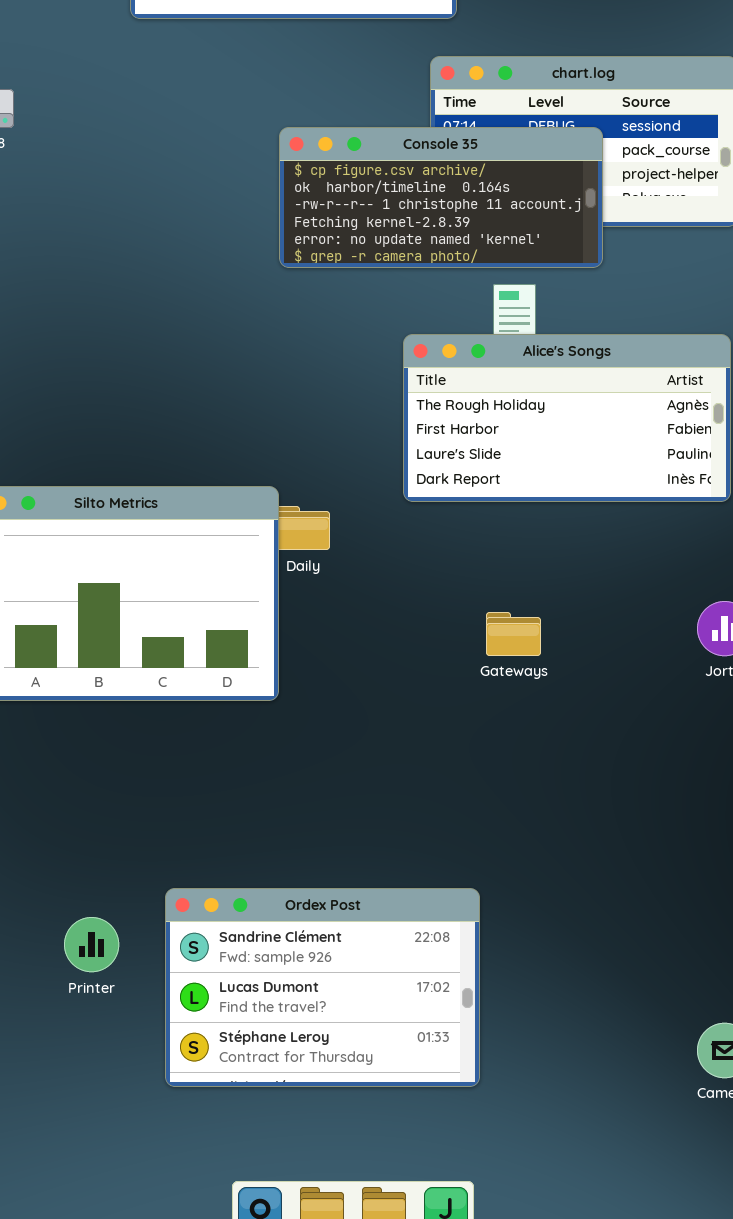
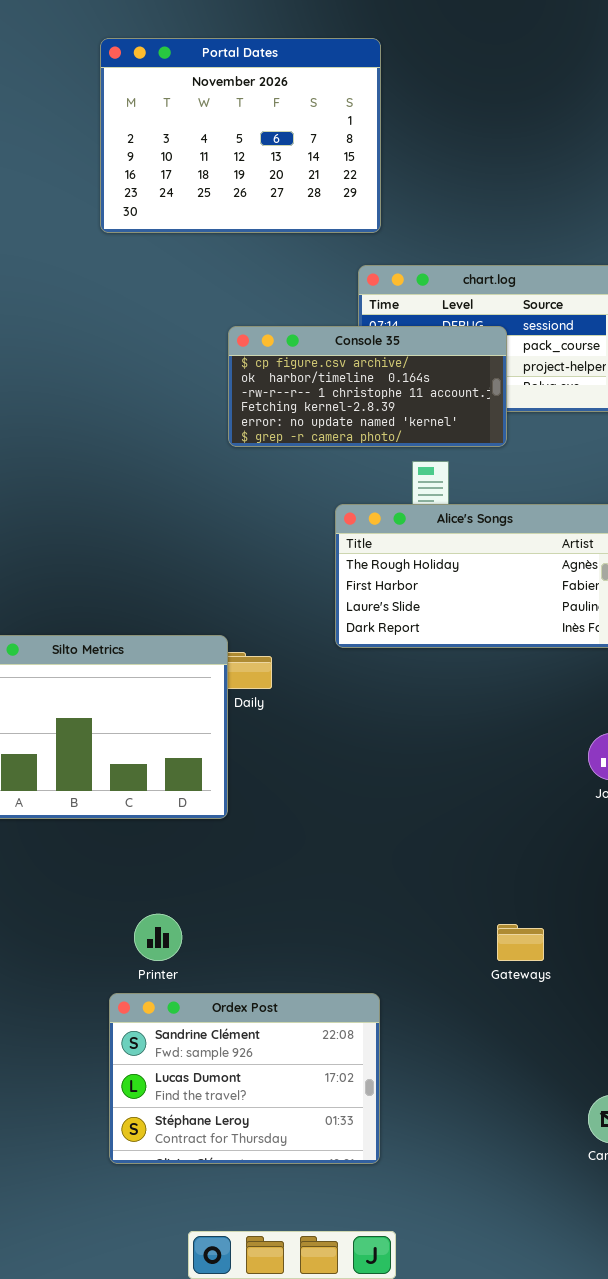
Gateways: [486,612,541,656] -> [497,924,544,961], moved
Ordex Post: [165,888,480,1087] -> [109,993,380,1164], moved
Printer: [64,917,119,972] -> [134,914,182,961], moved

